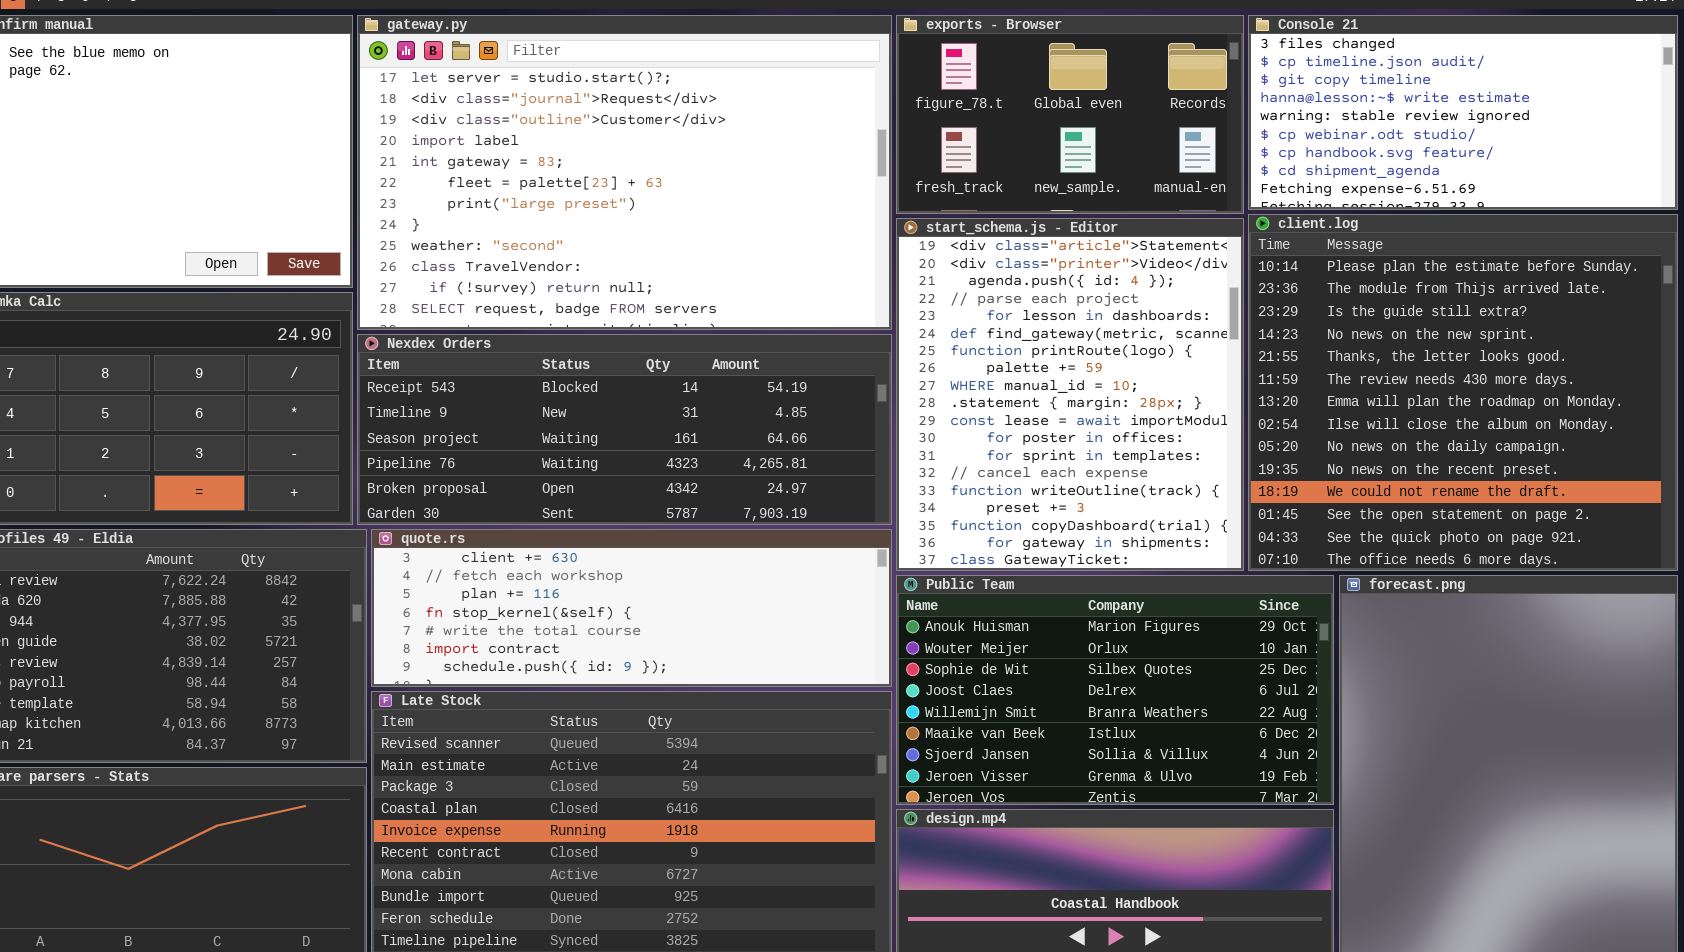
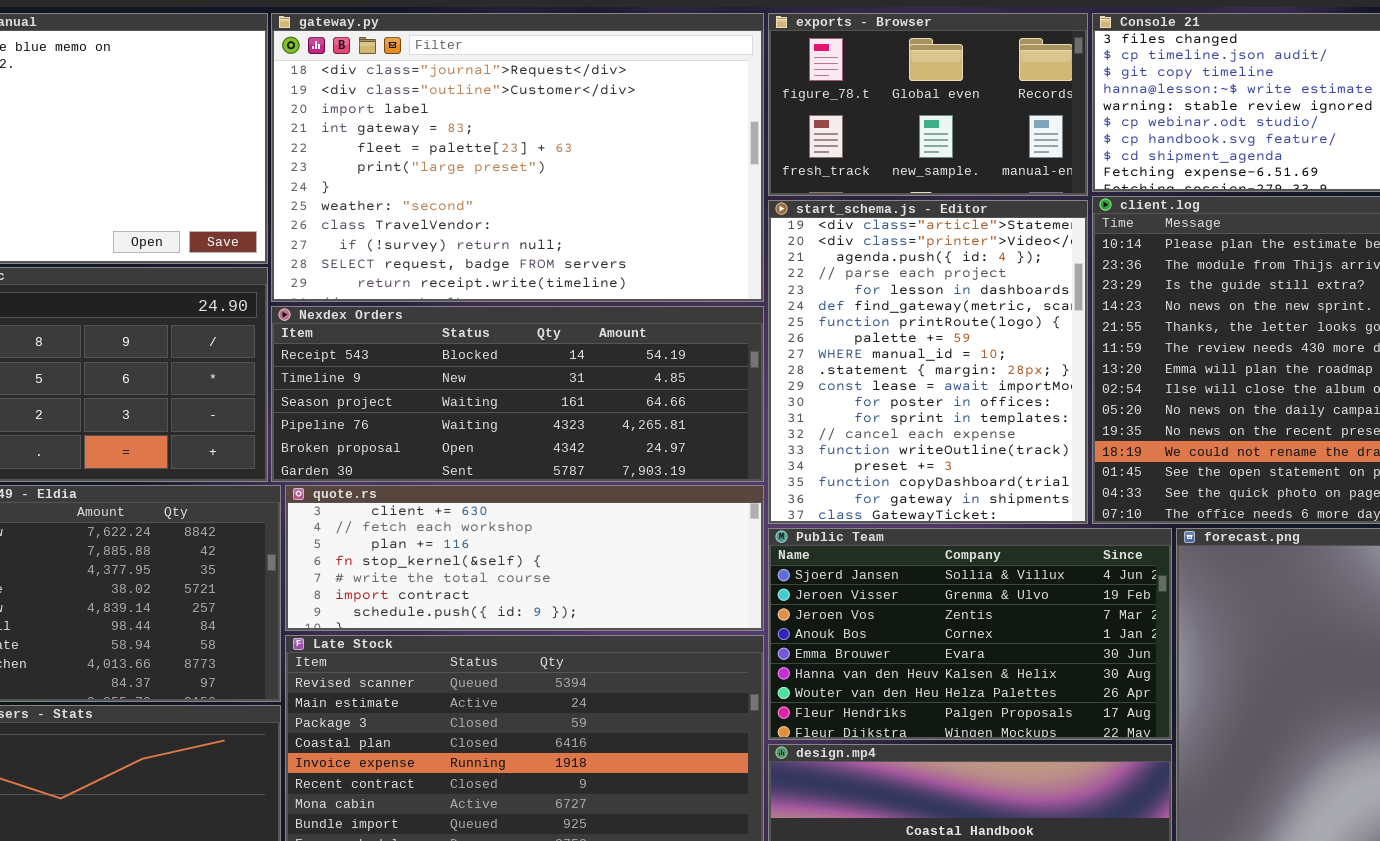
gateway.py: [357,15,892,330] -> [271,13,764,302], scrolled down 1 row
Public Team: [896,575,1334,805] -> [768,528,1172,740], scrolled down 6 rows

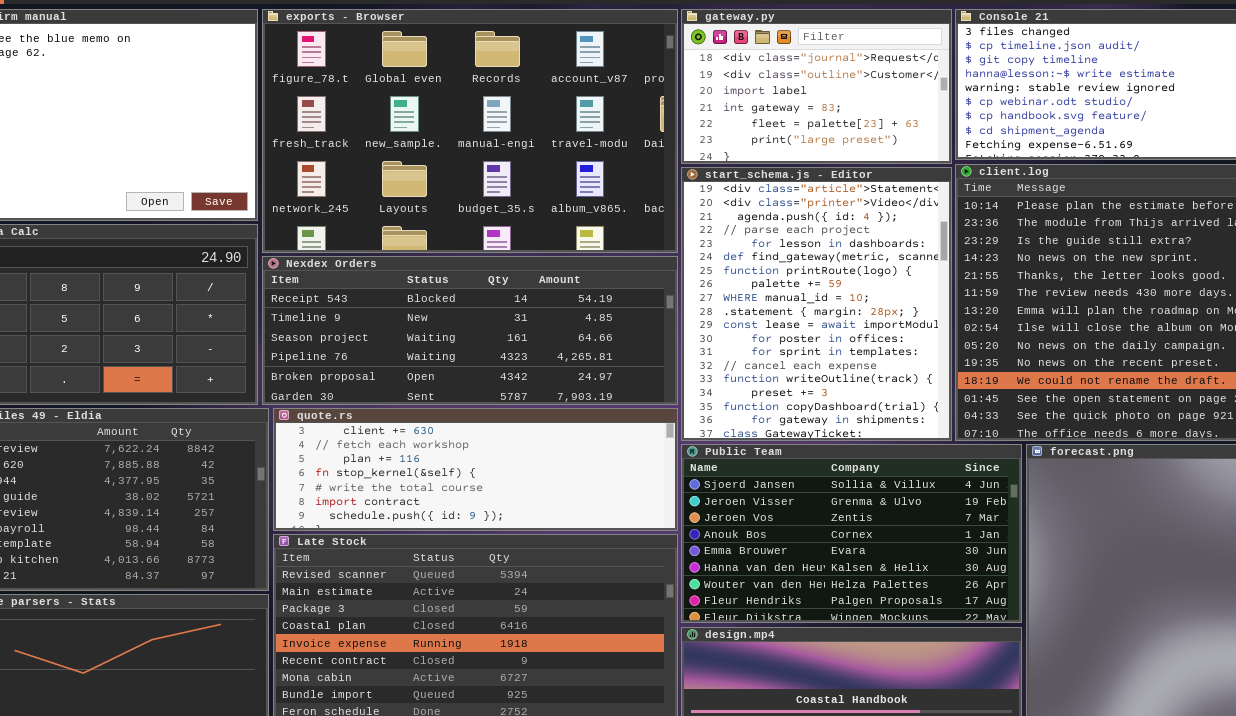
gateway.py: [271,13,764,302] -> [681,9,952,164], moved, resized
exports - Browser: [768,13,1088,196] -> [262,9,678,253], moved, resized

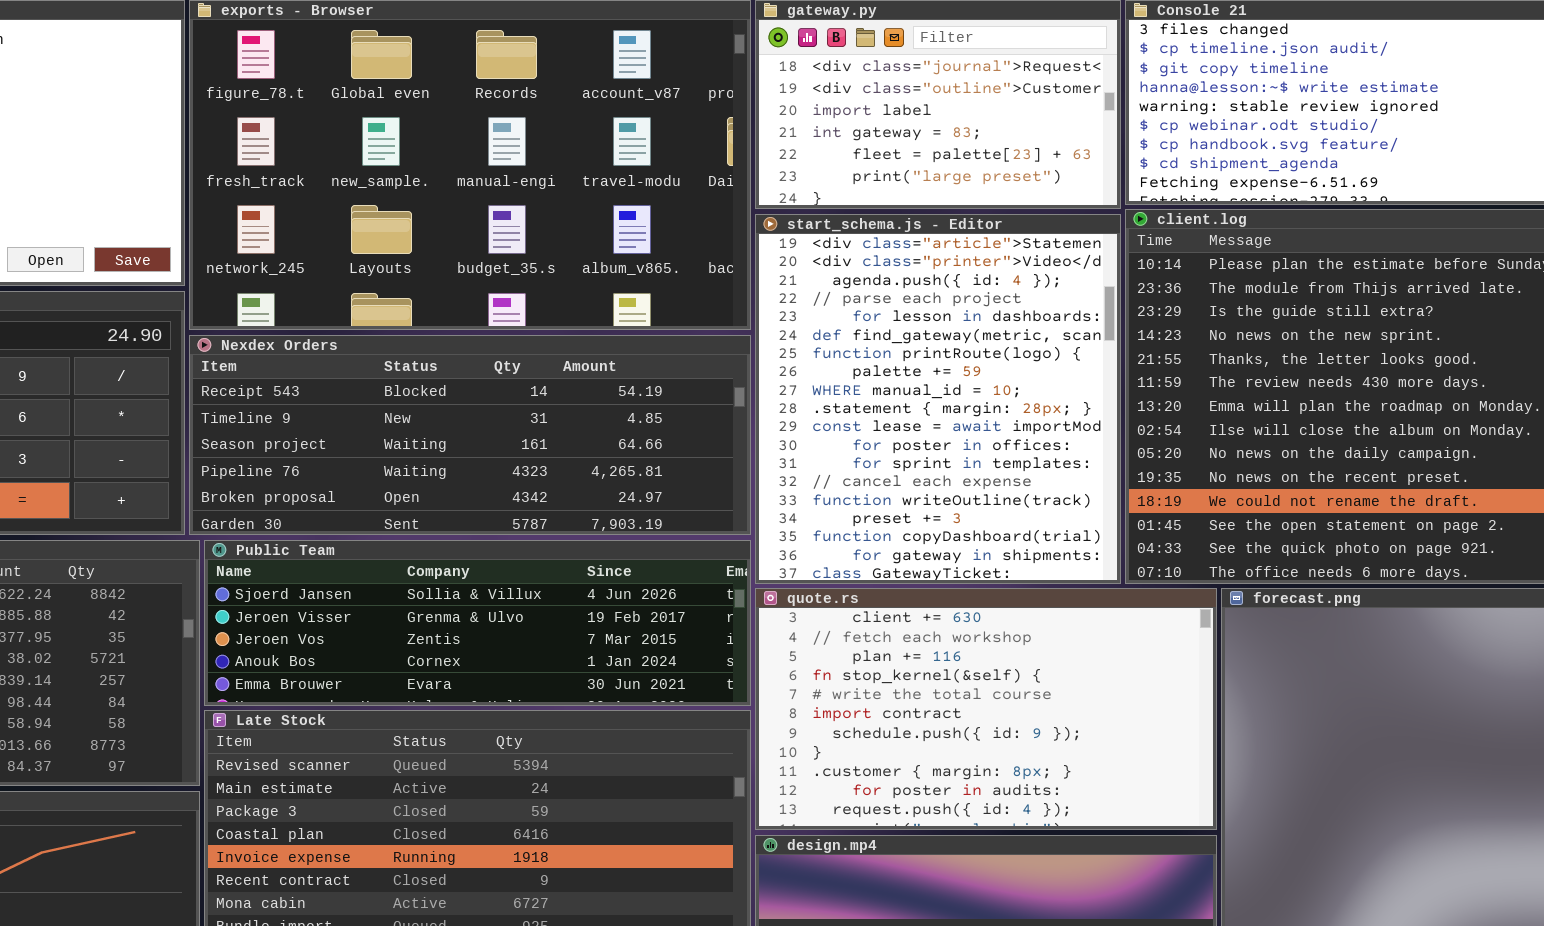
quote.rs: [273,408,678,531] -> [755,588,1217,830], moved, resized
Public Team: [681,444,1022,623] -> [204,540,751,706], moved, resized

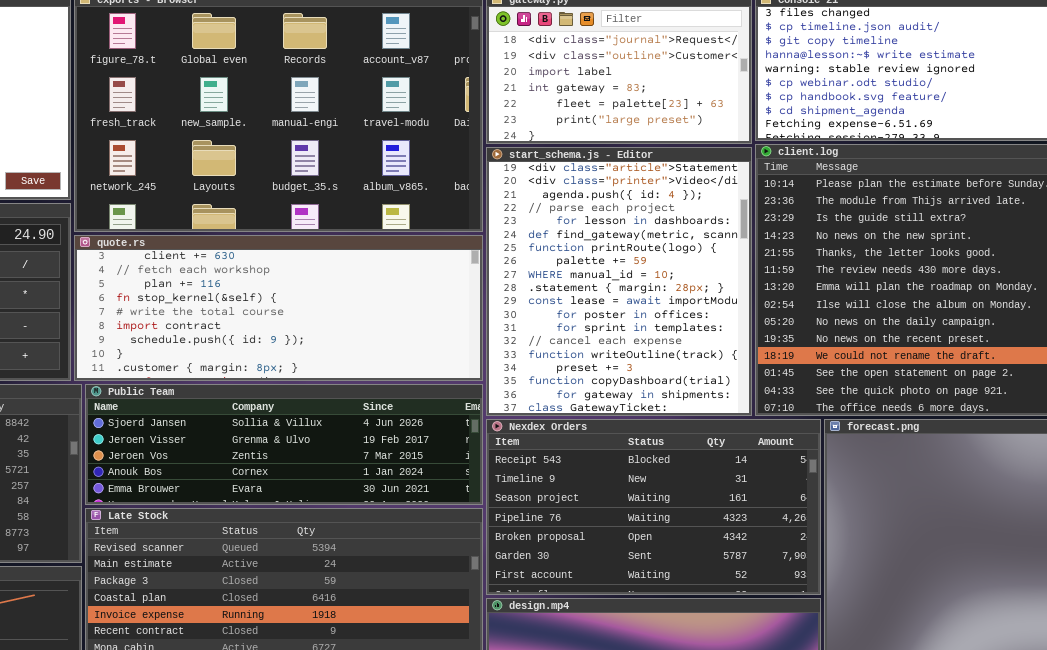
Nexdex Orders: [189,335,751,535] -> [486,419,821,595], moved, resized
quote.rs: [755,588,1217,830] -> [74,235,483,381], moved, resized

